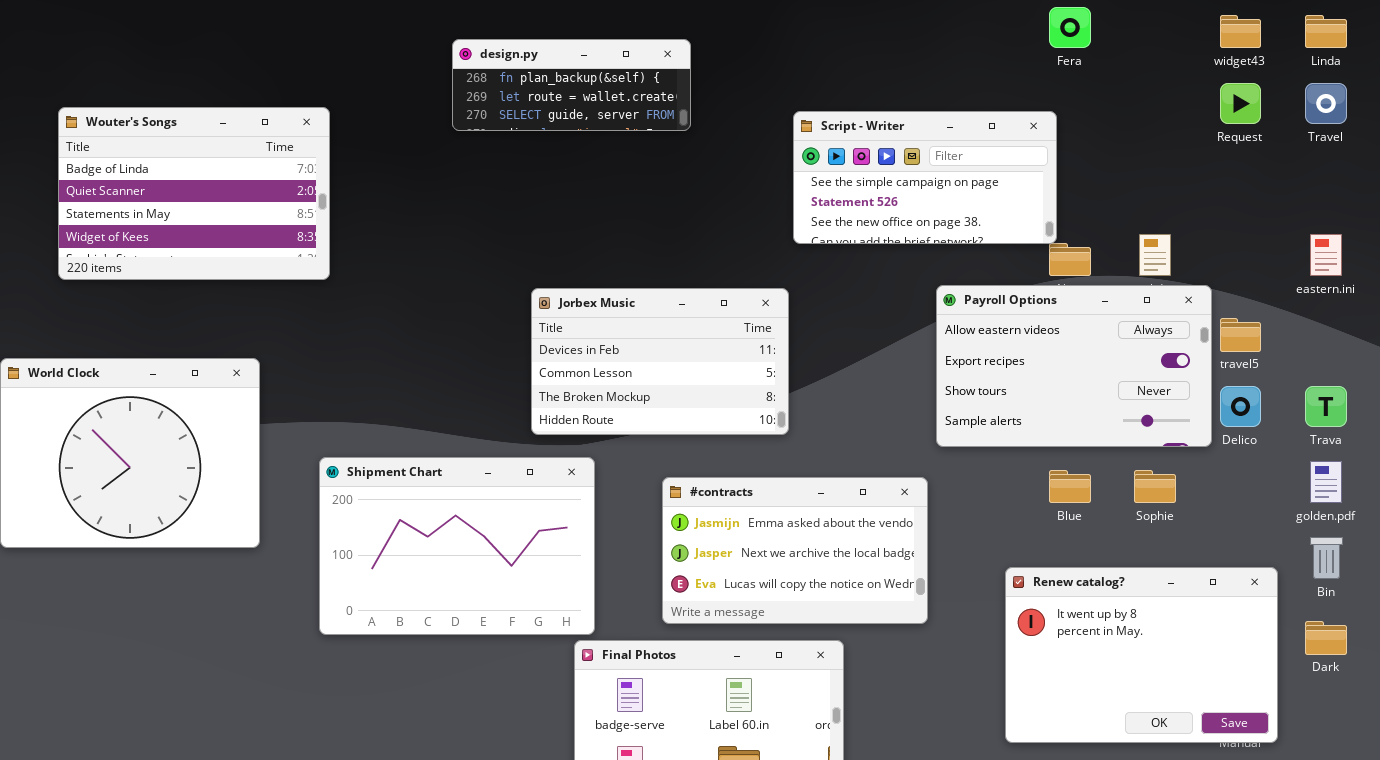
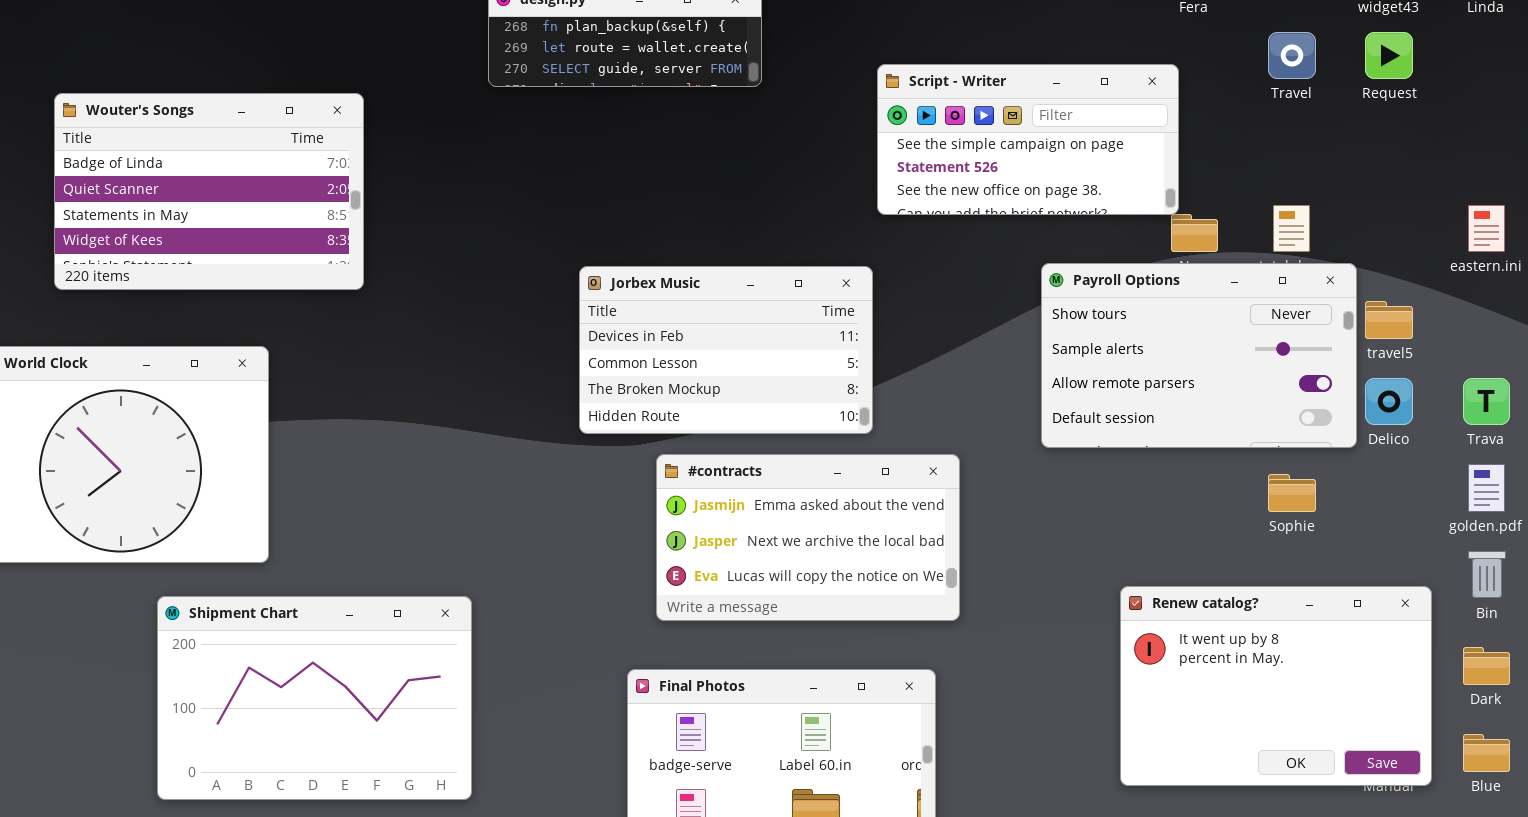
Travel: [1305,83,1347,124] -> [1268,32,1316,79], moved
Wouter's Songs: [58,107,330,280] -> [54,93,364,290], moved
Payroll Options: [936,285,1212,447] -> [1041,263,1357,448], scrolled down 2 rows
Shipment Chart: [319,457,595,635] -> [157,596,472,800], moved
Blue: [1049,470,1091,503] -> [1463,734,1510,772], moved
#contracts: [662,477,928,624] -> [656,454,960,621], moved

